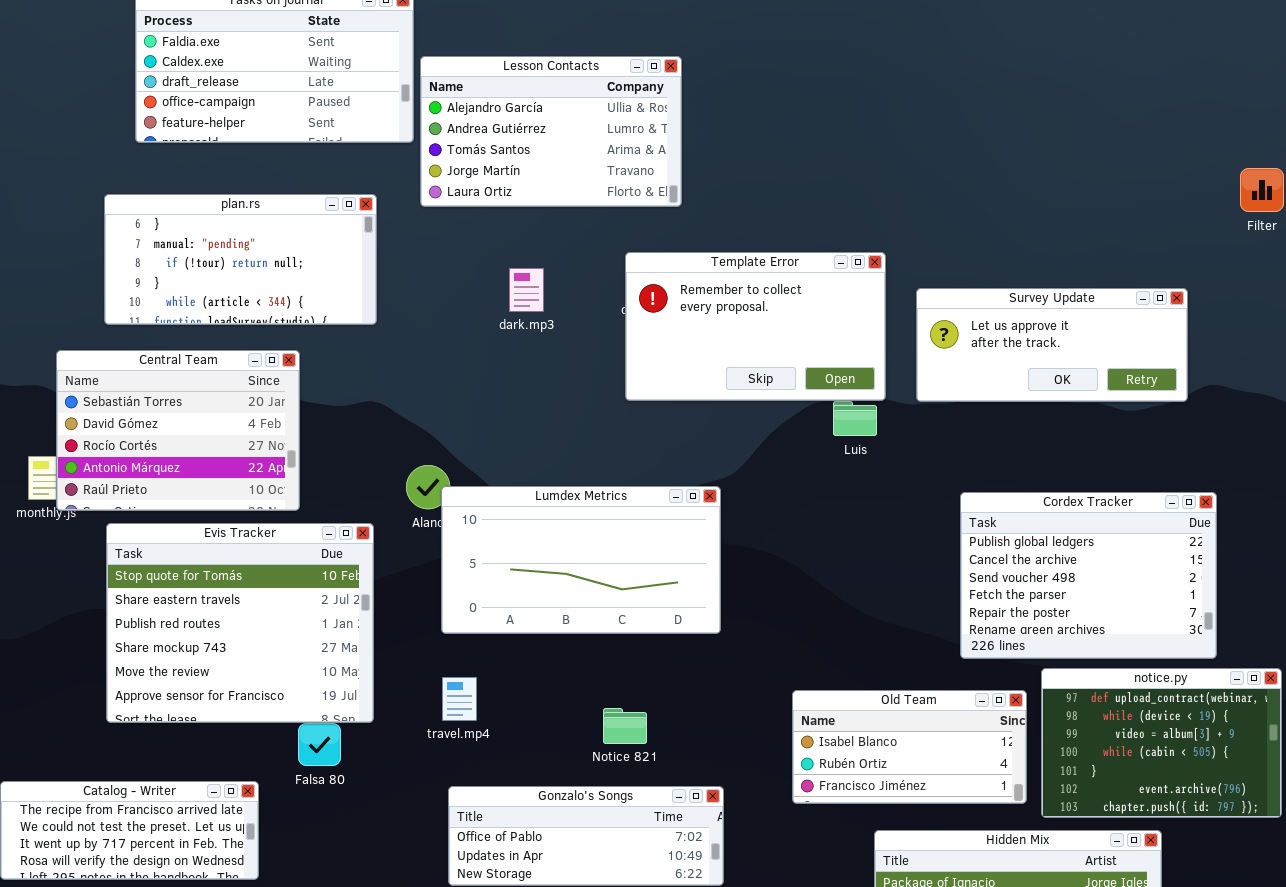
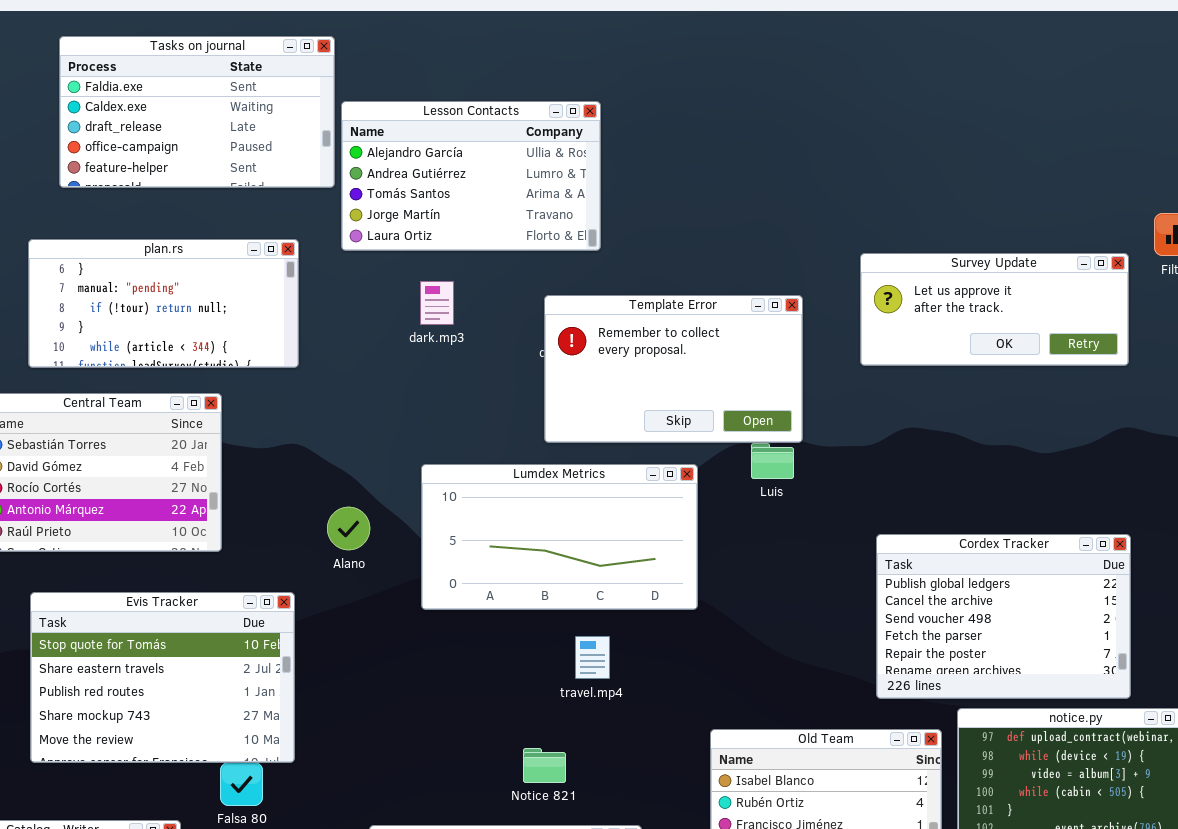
dark.mp3: [509,268,544,312] -> [420,281,454,325], moved
Survey Update: [916,288,1188,402] -> [860,253,1129,366], moved
Lumdex Metrics: [441,486,721,634] -> [421,464,698,610], moved
Evis Tracker: [106,523,374,723] -> [30,592,295,763], resized
travel.mp4: [442,677,477,721] -> [575,636,610,679], moved

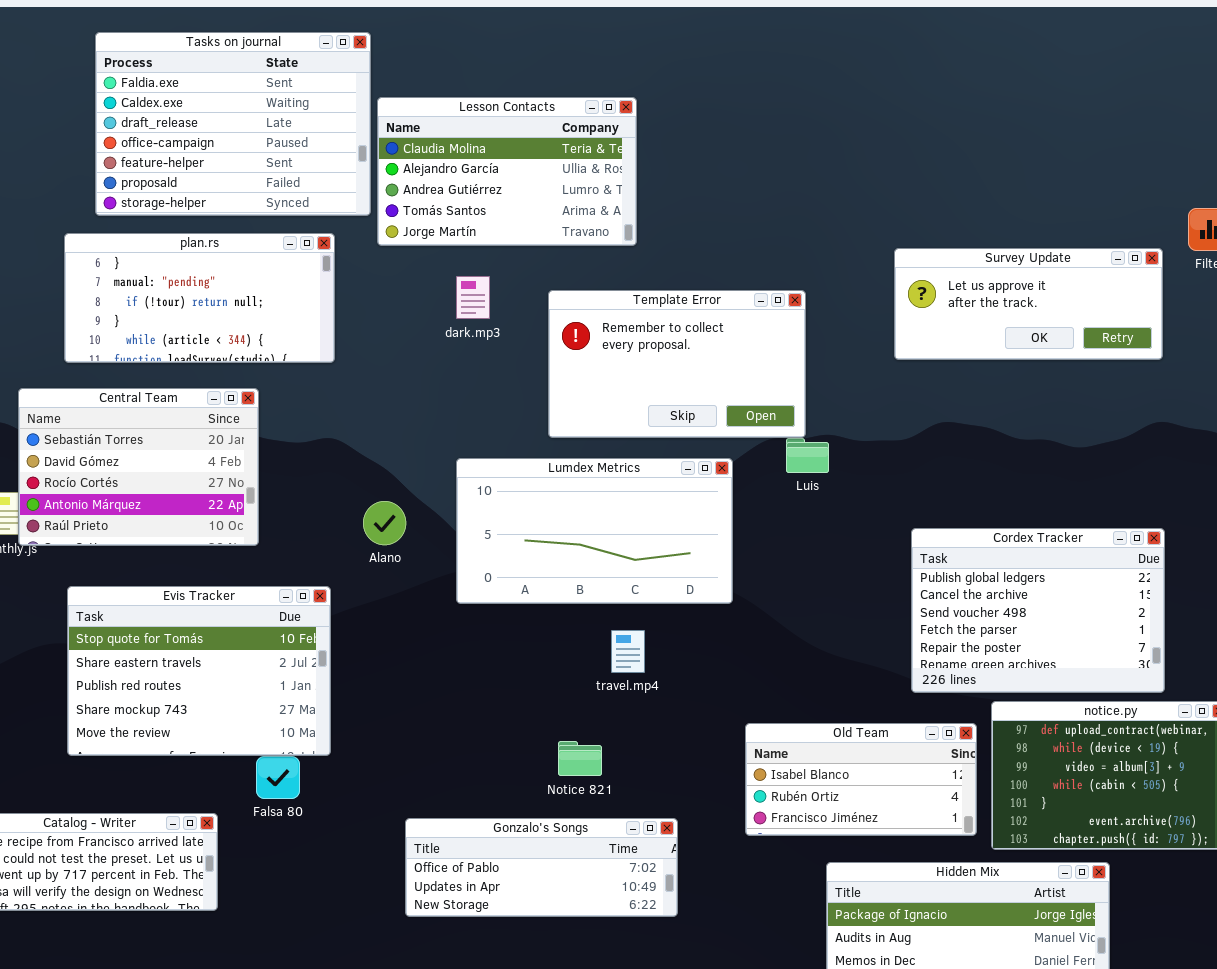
Tasks on journal: [59,36,335,188] -> [95,32,371,216], resized
Lesson Contacts: [341,101,601,251] -> [377,97,637,246], scrolled up 1 row
Template Error: [544,295,803,443] -> [548,290,806,438], moved

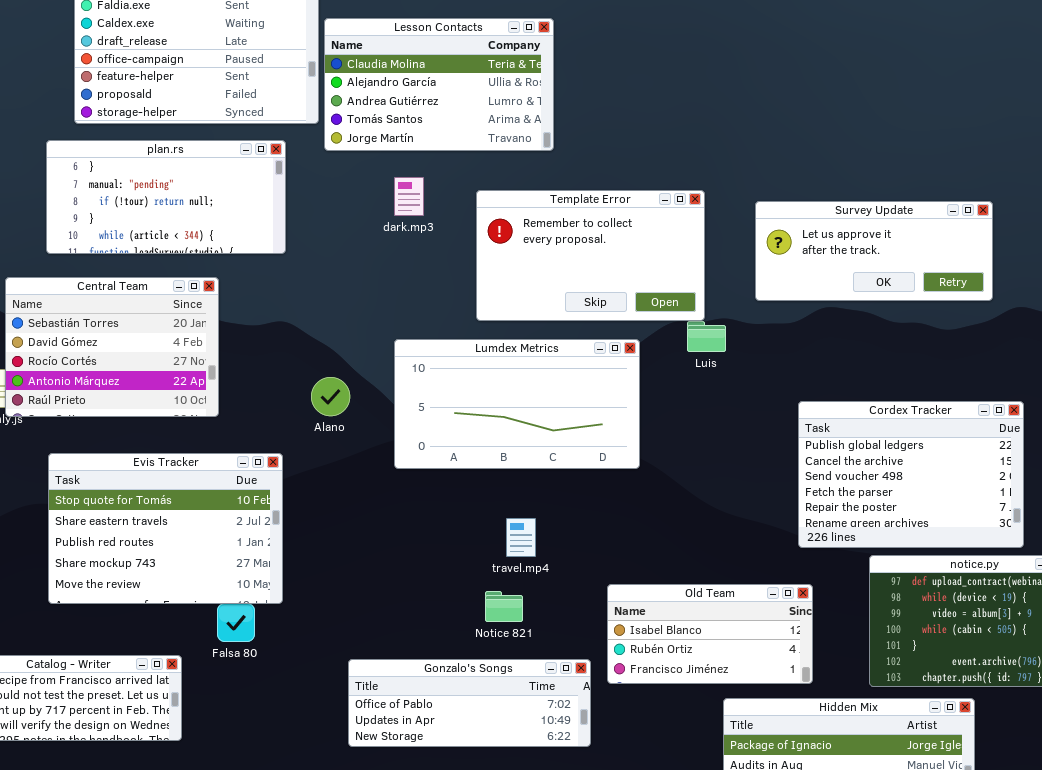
Survey Update: [894,248,1163,360] -> [755,201,993,301], moved
travel.mp4: [611,630,645,673] -> [506,518,536,557], moved
Old Team: [745,723,977,836] -> [607,584,813,684], moved

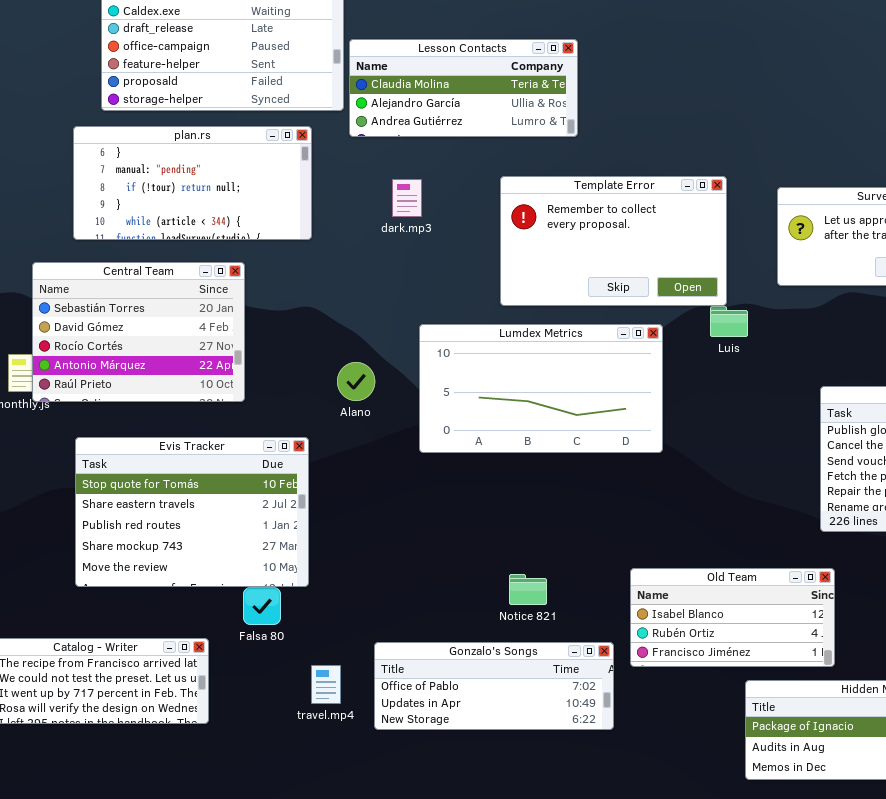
Lesson Contacts: [324,18,554,151] -> [349,39,578,137], resized
dark.mp3: [394,177,424,216] -> [392,179,422,217], moved
travel.mp4: [506,518,536,557] -> [311,665,341,704], moved

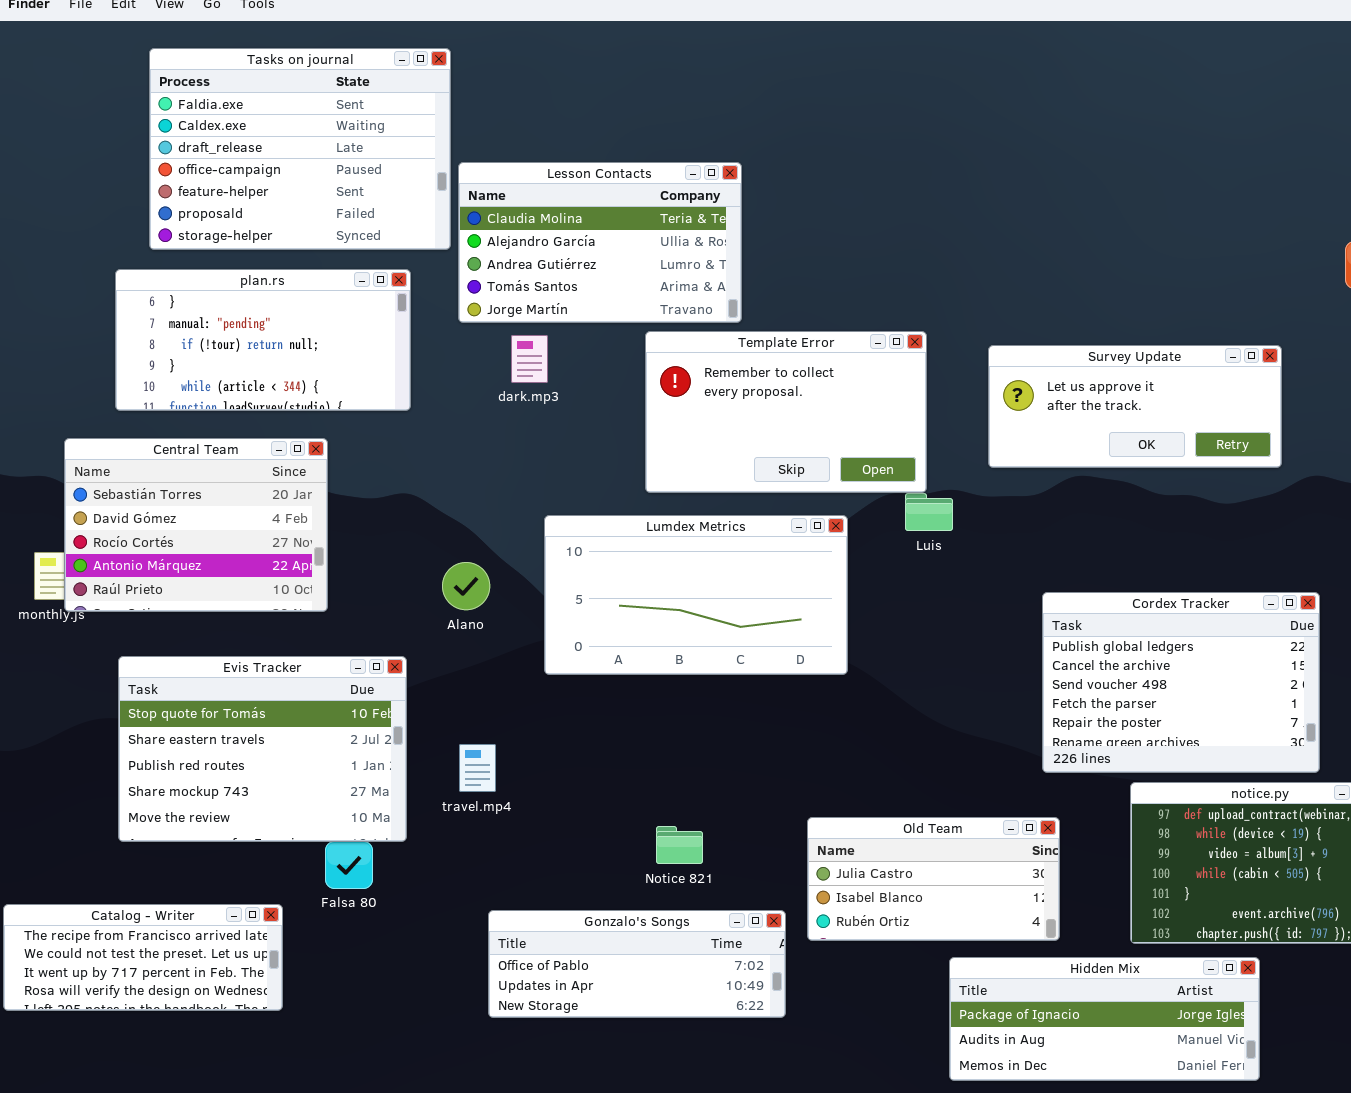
Lesson Contacts: [349,39,578,137] -> [458,162,742,323], resized
Old Team: [630,568,835,667] -> [807,817,1060,941], scrolled up 1 row
travel.mp4: [311,665,341,704] -> [459,744,496,792], moved

